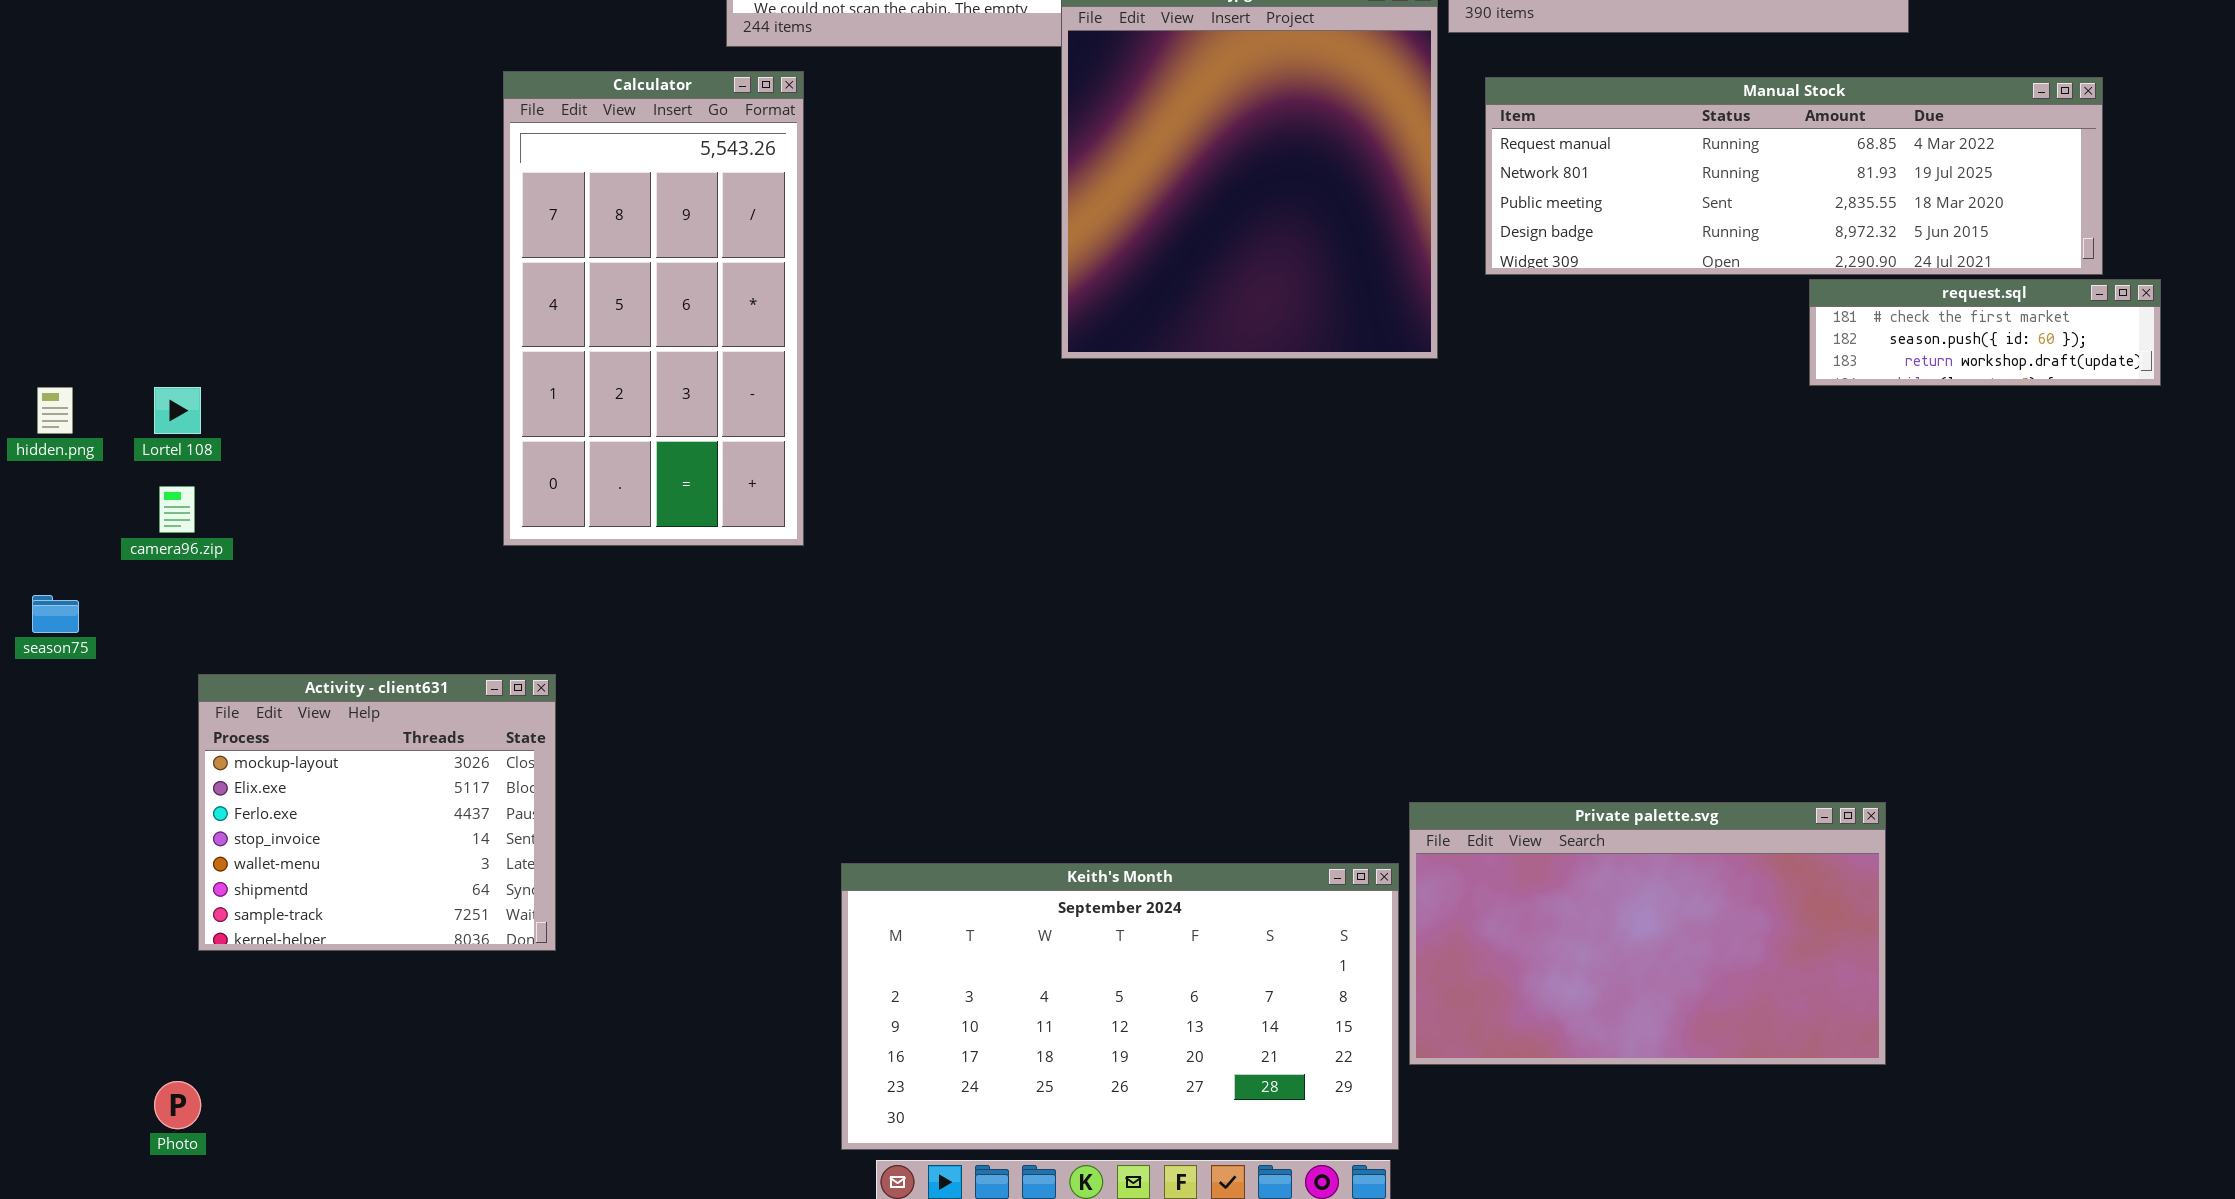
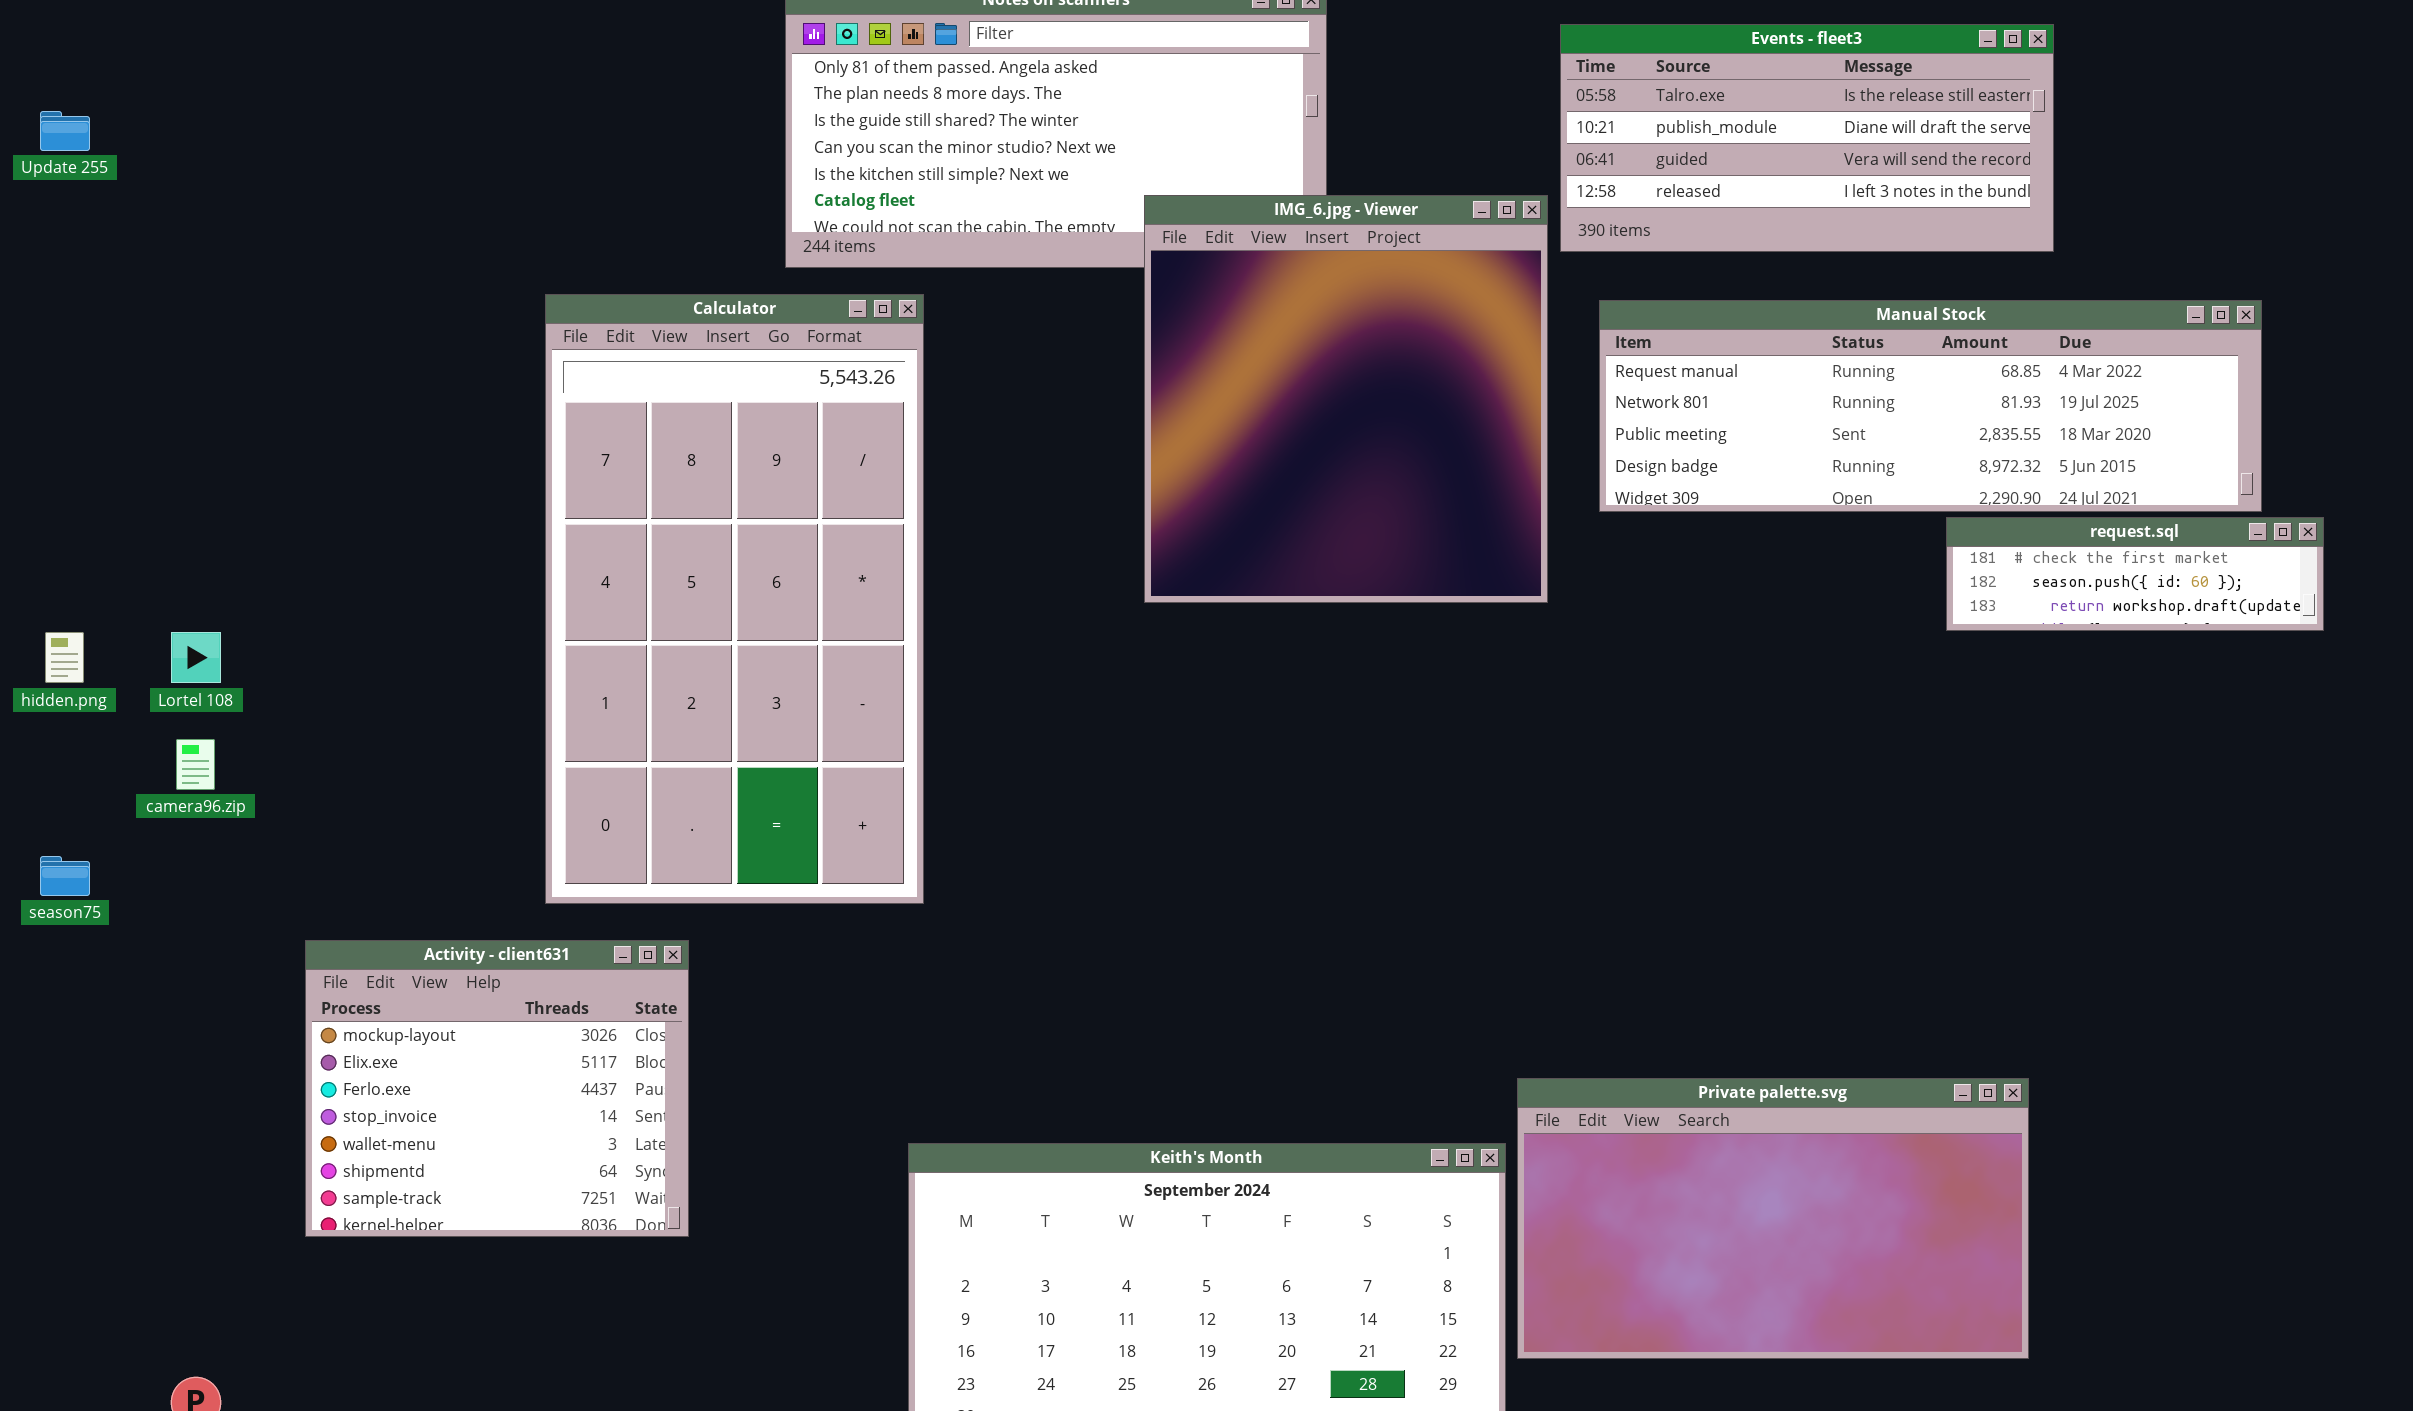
Calculator: [503,71,804,546] -> [545,294,924,904], resized
Activity - client631: [198,674,556,951] -> [305,940,689,1237], moved

